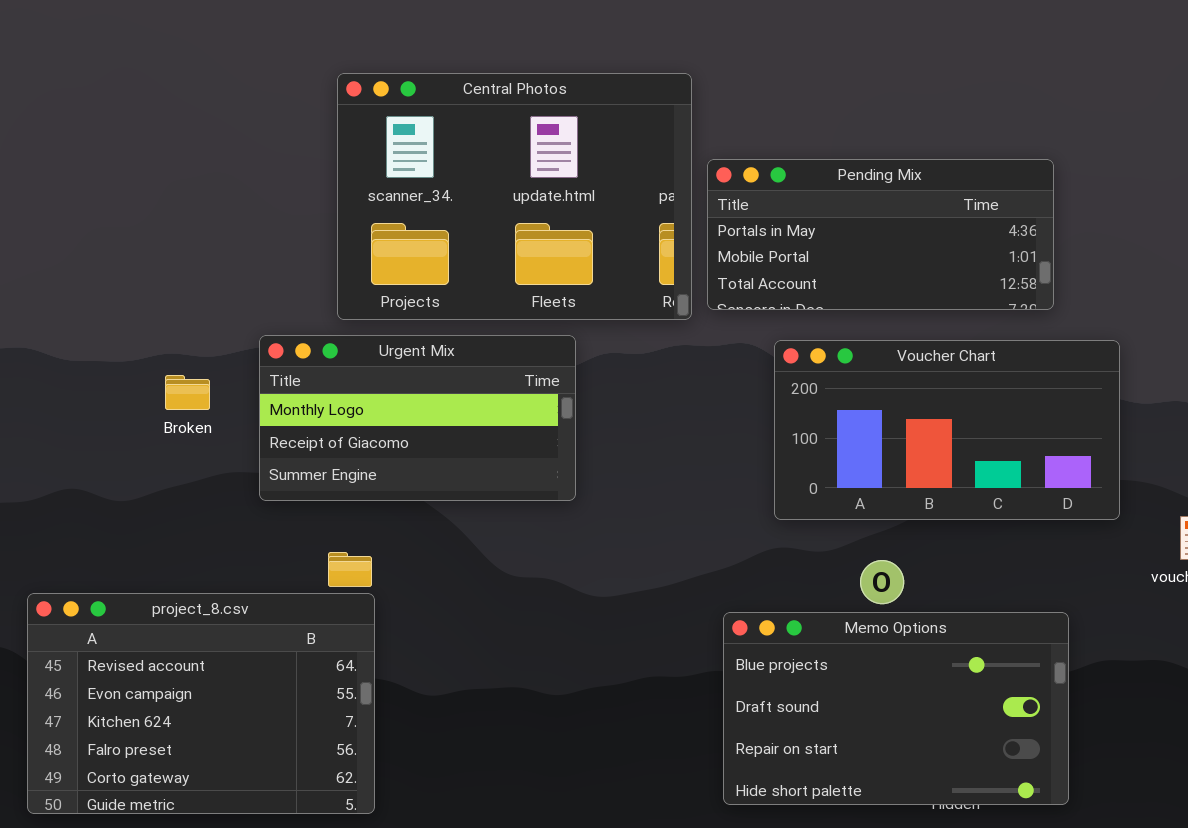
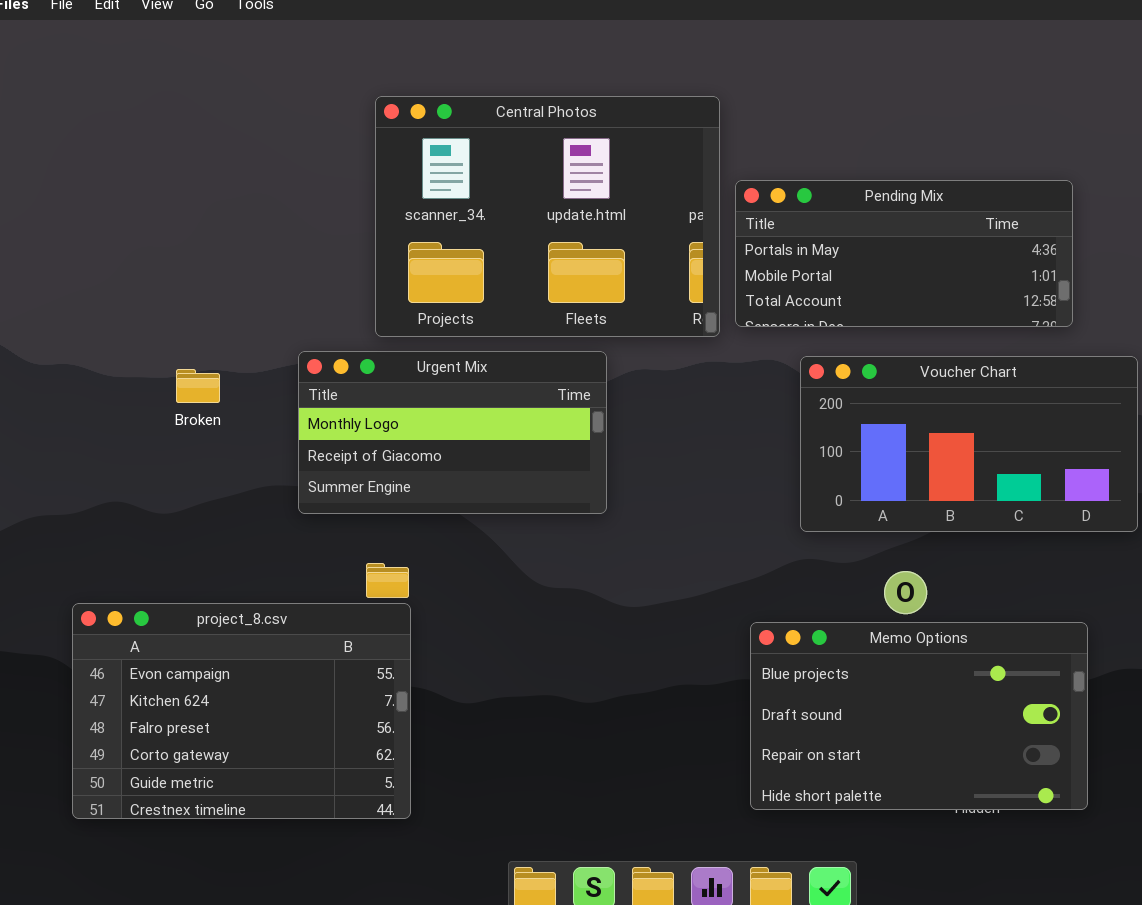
Broken: [165,375,210,410] -> [176,369,220,403], moved
project_8.csv: [27,593,375,814] -> [72,603,411,819], scrolled down 1 row

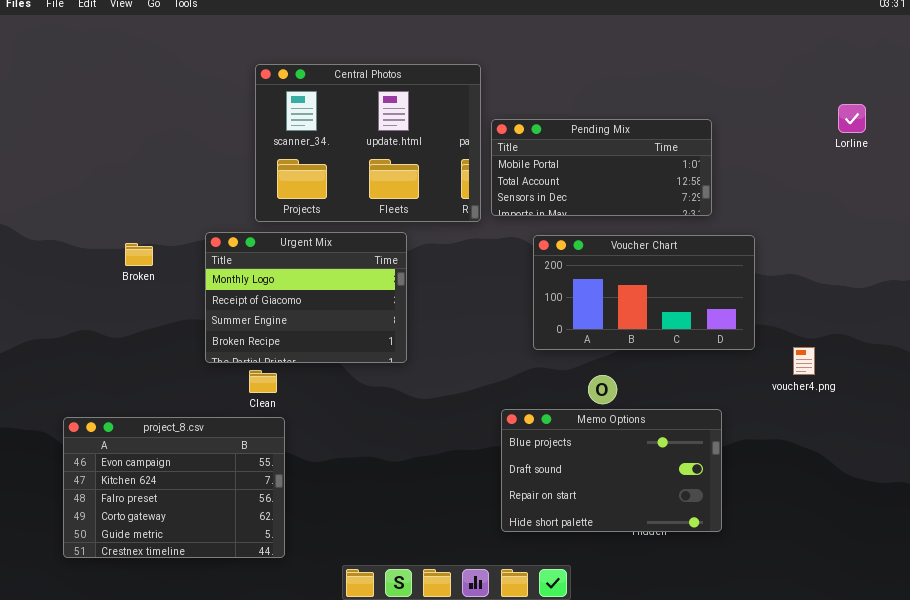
Pending Mix: [735,180,1073,327] -> [491,119,712,216], scrolled down 1 row
Urgent Mix: [298,351,607,514] -> [205,232,407,363], resized
project_8.csv: [72,603,411,819] -> [63,417,285,558], moved

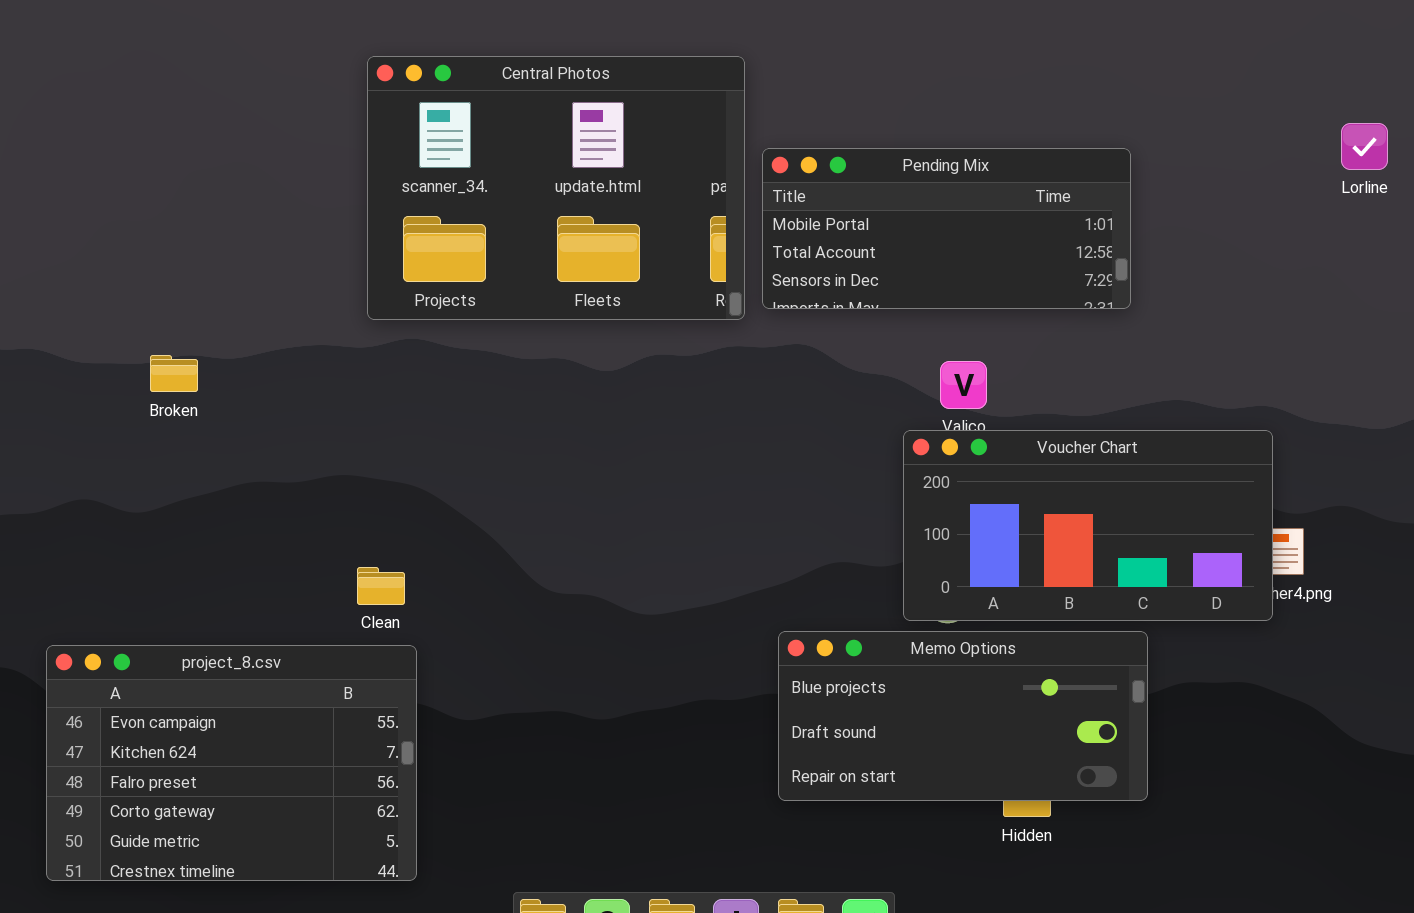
Urgent Mix: [205,232,407,363] -> none, closed
Voucher Chart: [533,235,755,350] -> [903,430,1273,621], moved
Memo Options: [501,409,722,532] -> [778,631,1148,801], resized

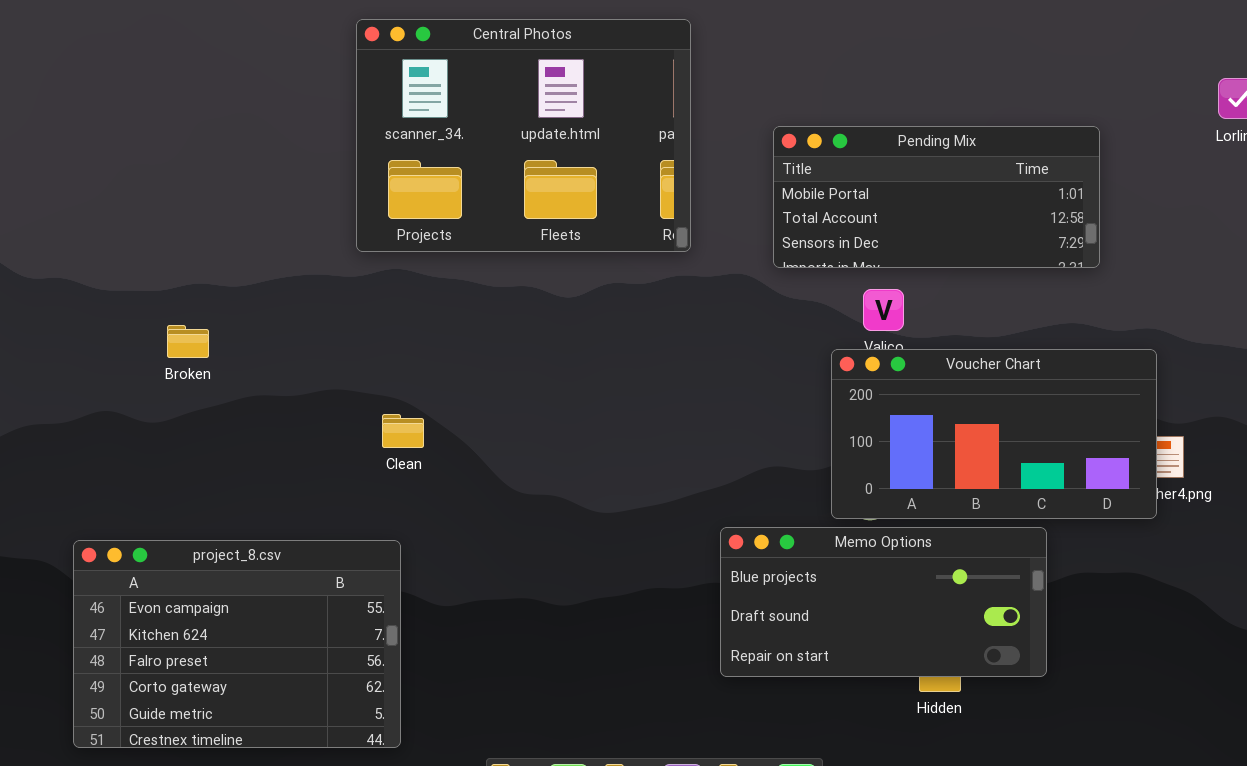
Pending Mix: [762,148,1131,309] -> [773,126,1100,268], moved
Broken: [150,355,198,392] -> [167,325,209,358], moved
Clean: [357,567,405,605] -> [382,414,424,448], moved

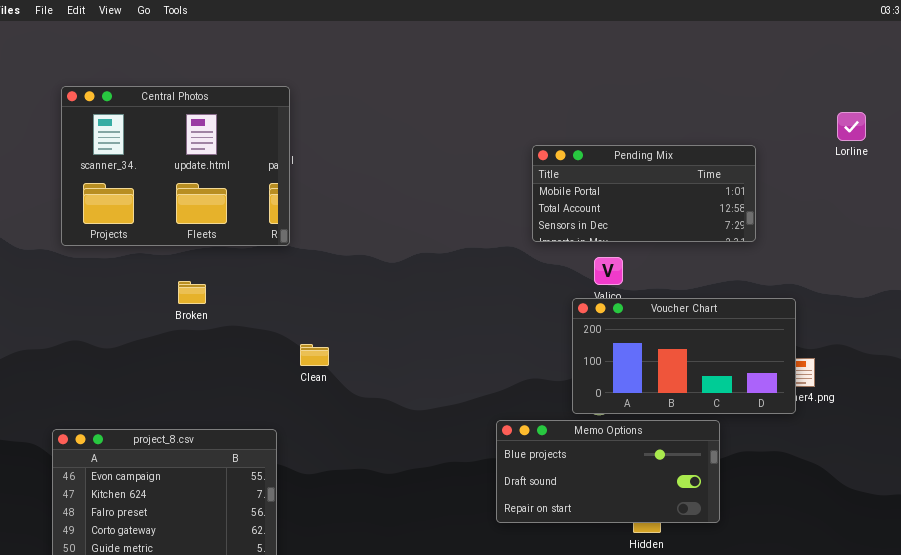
Central Photos: [356,19,691,252] -> [61,86,290,246], moved
Broken: [167,325,209,358] -> [178,281,206,304], moved
Clean: [382,414,424,448] -> [300,344,329,366], moved

